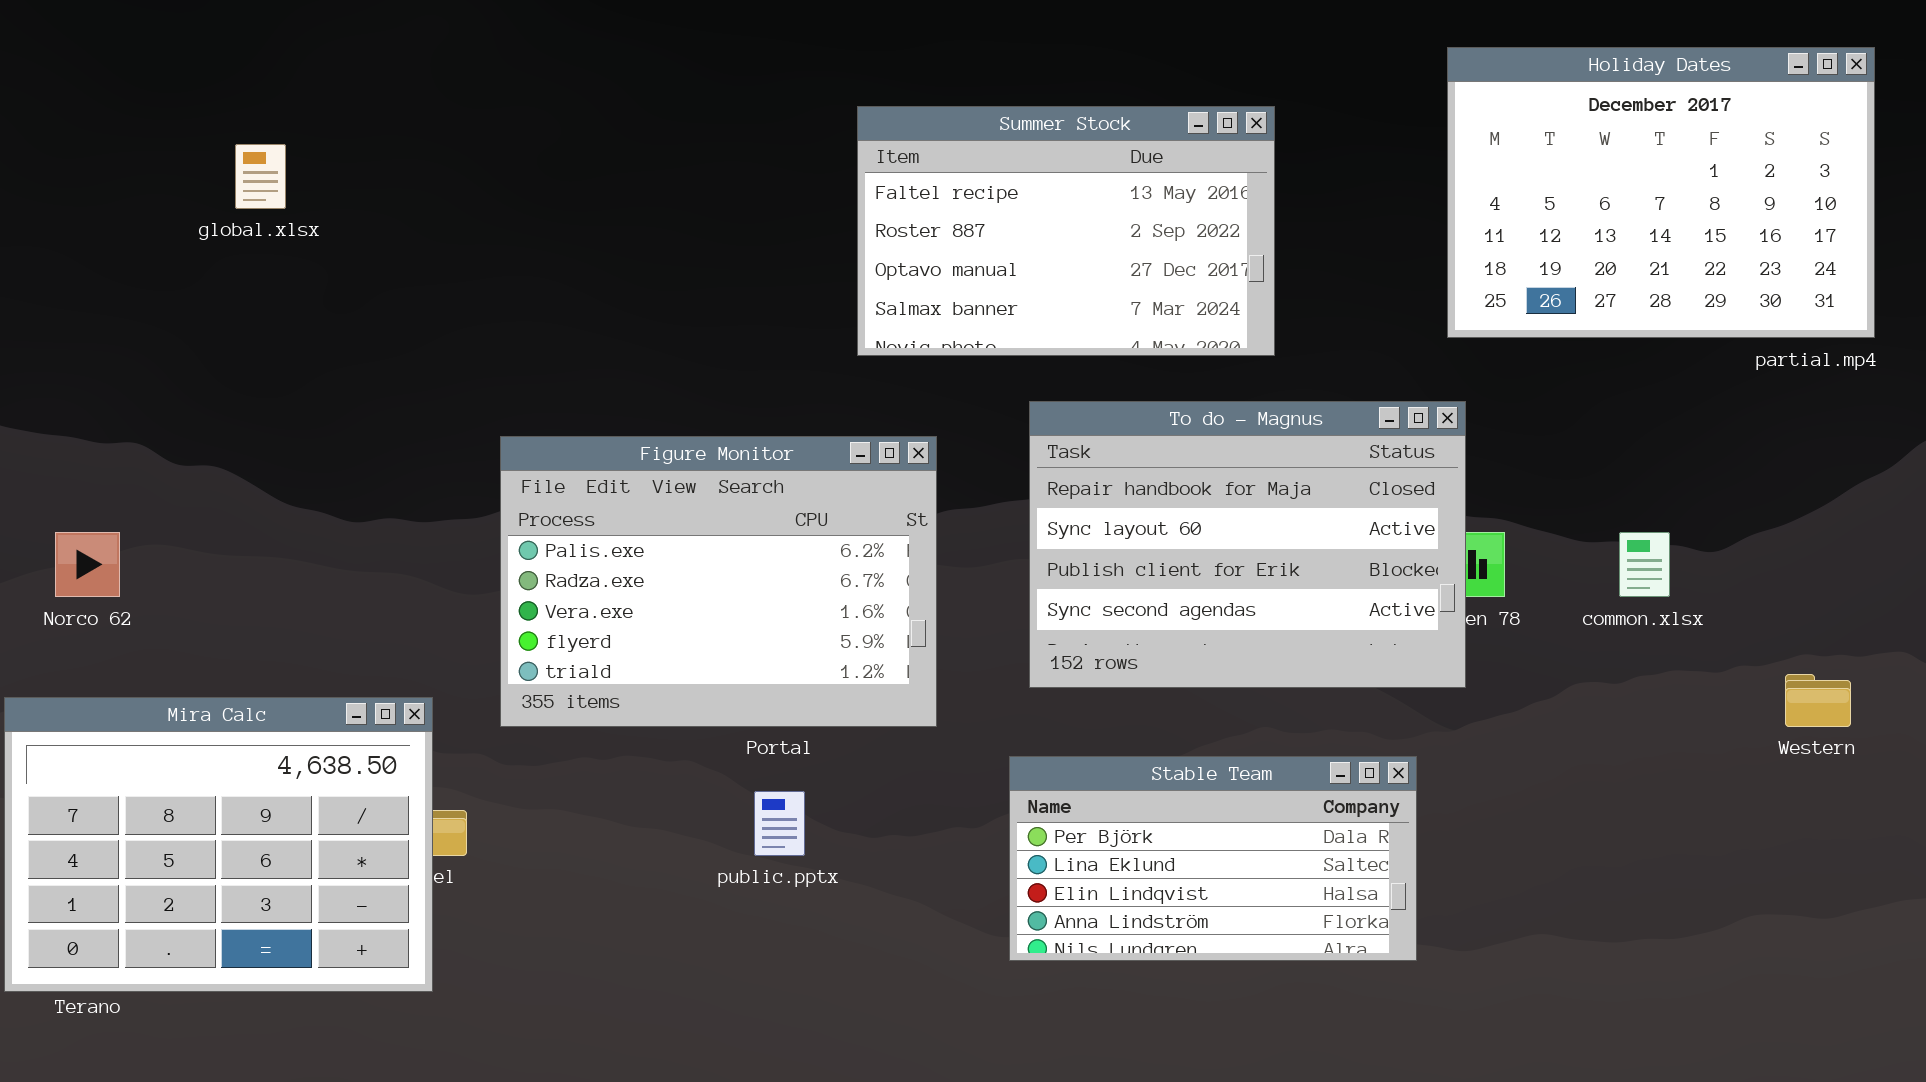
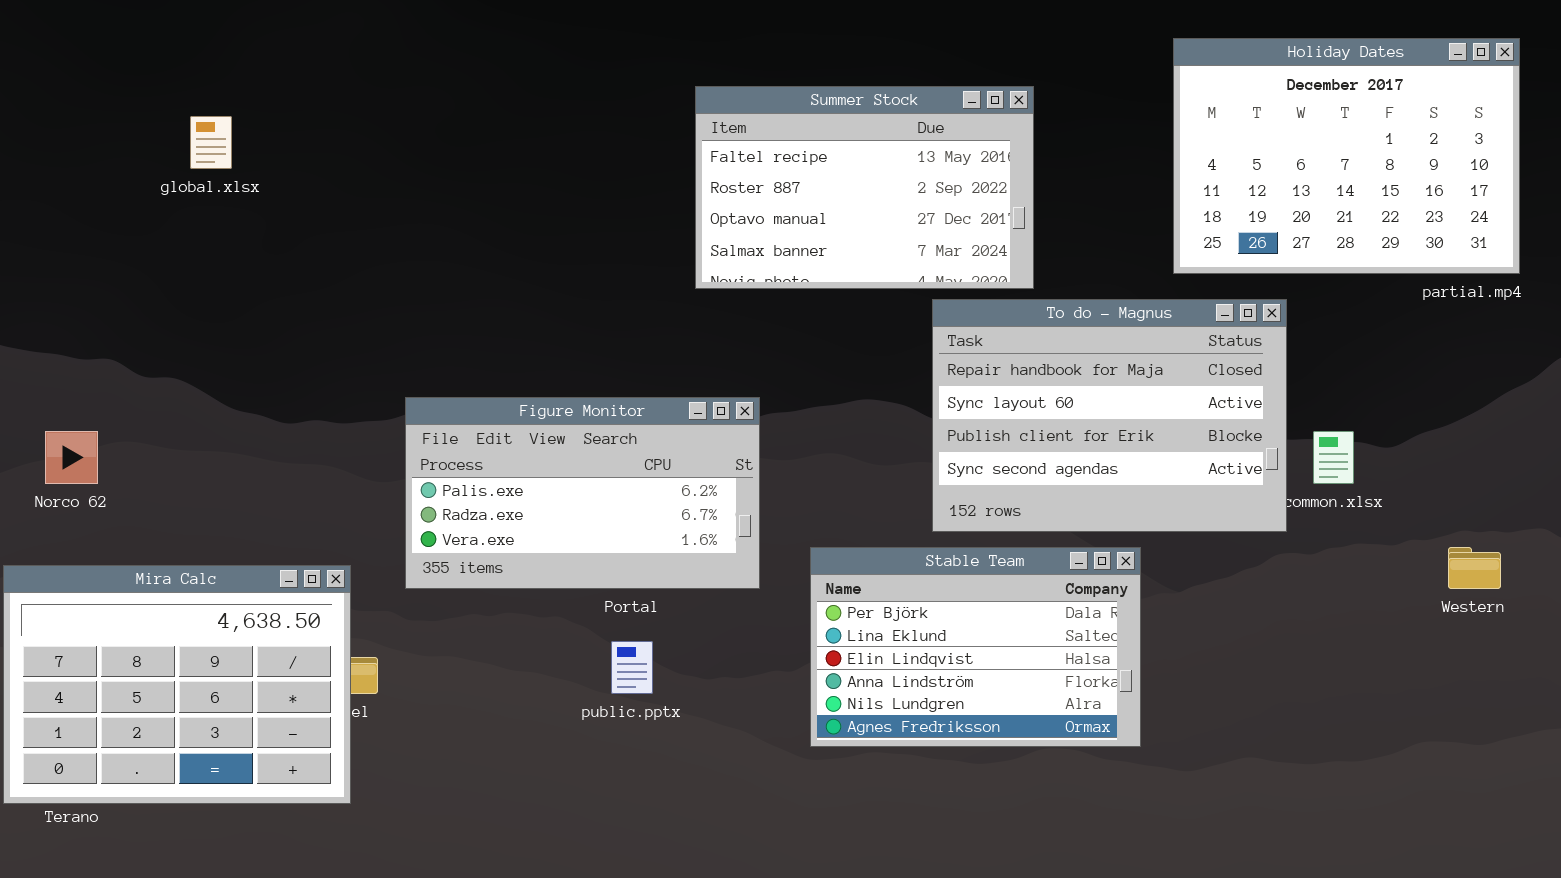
To do - Magnus: [1029,401,1466,688] -> [932,299,1287,532], moved
Figure Monitor: [500,436,937,727] -> [405,397,760,589], resized
Stable Team: [1009,756,1417,961] -> [810,547,1141,747], moved, resized

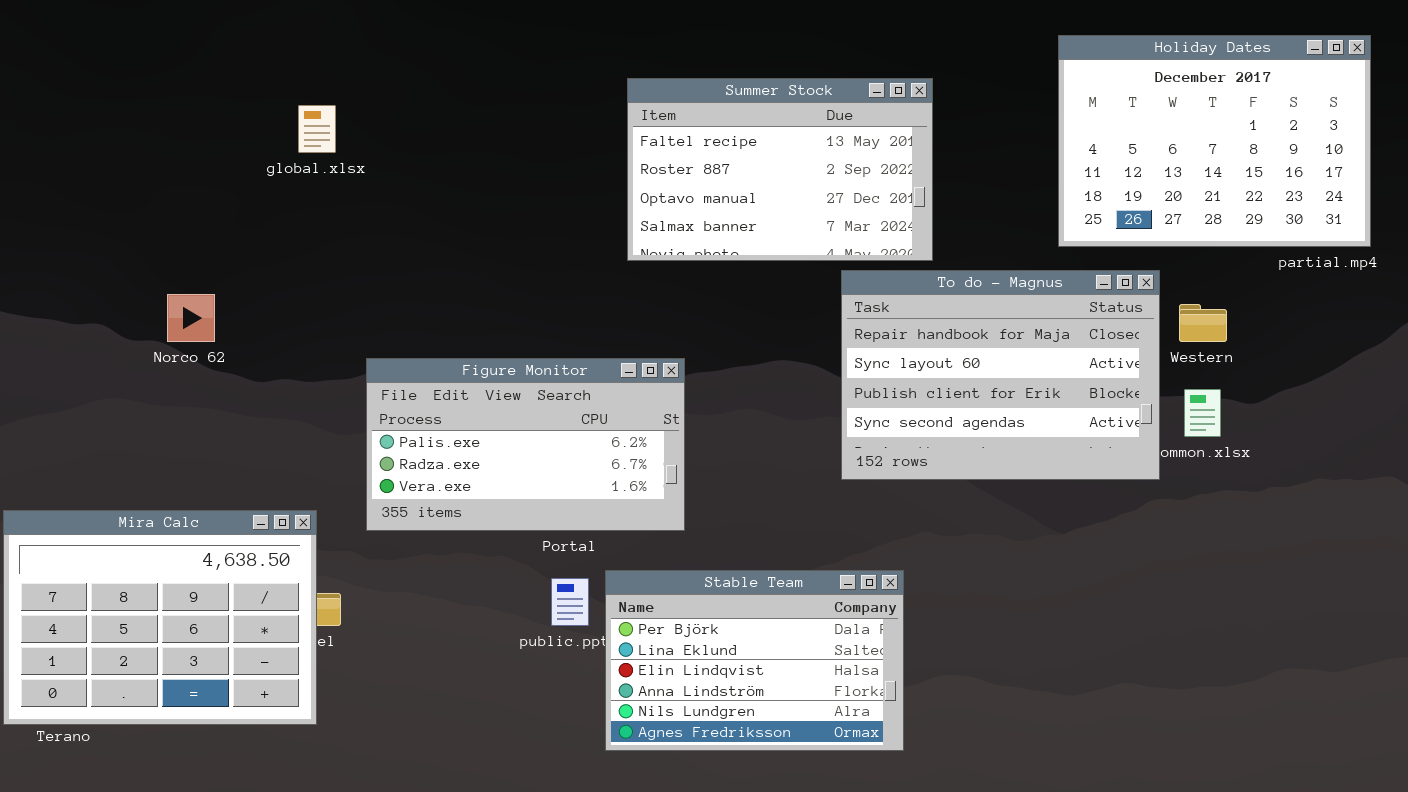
global.xlsx: [190,116,232,169] -> [298,105,336,153], moved
Norco 62: [45,431,98,484] -> [167,294,215,342], moved
Stable Team: [810,547,1141,747] -> [605,570,904,751], moved
Western: [1448,547,1501,589] -> [1179,304,1227,342], moved

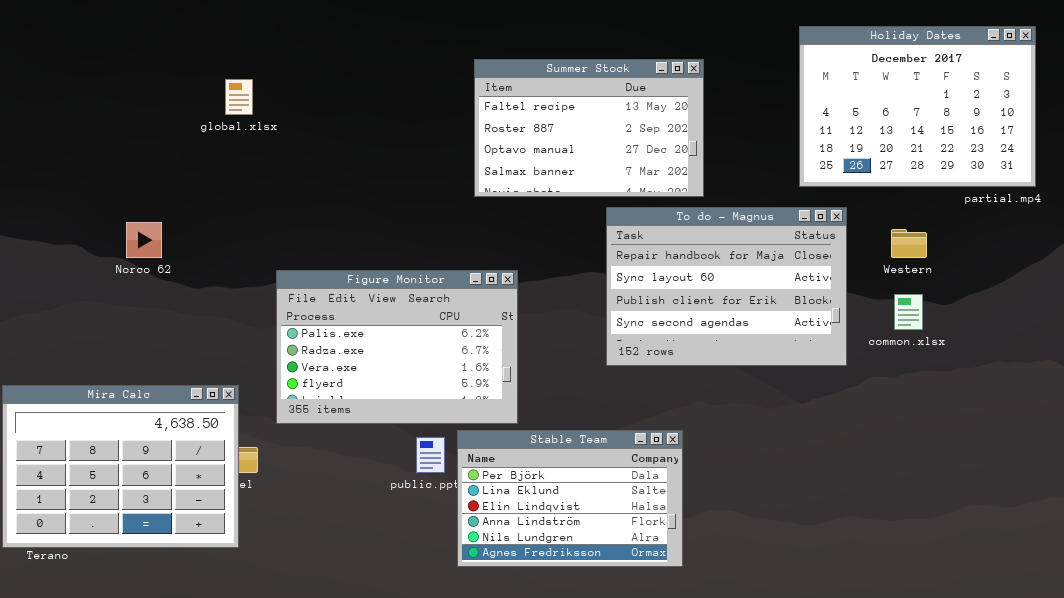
To do - Magnus: [841,270,1160,480] -> [606,207,847,366], moved
Figure Monitor: [366,358,685,531] -> [276,270,518,424], resized

